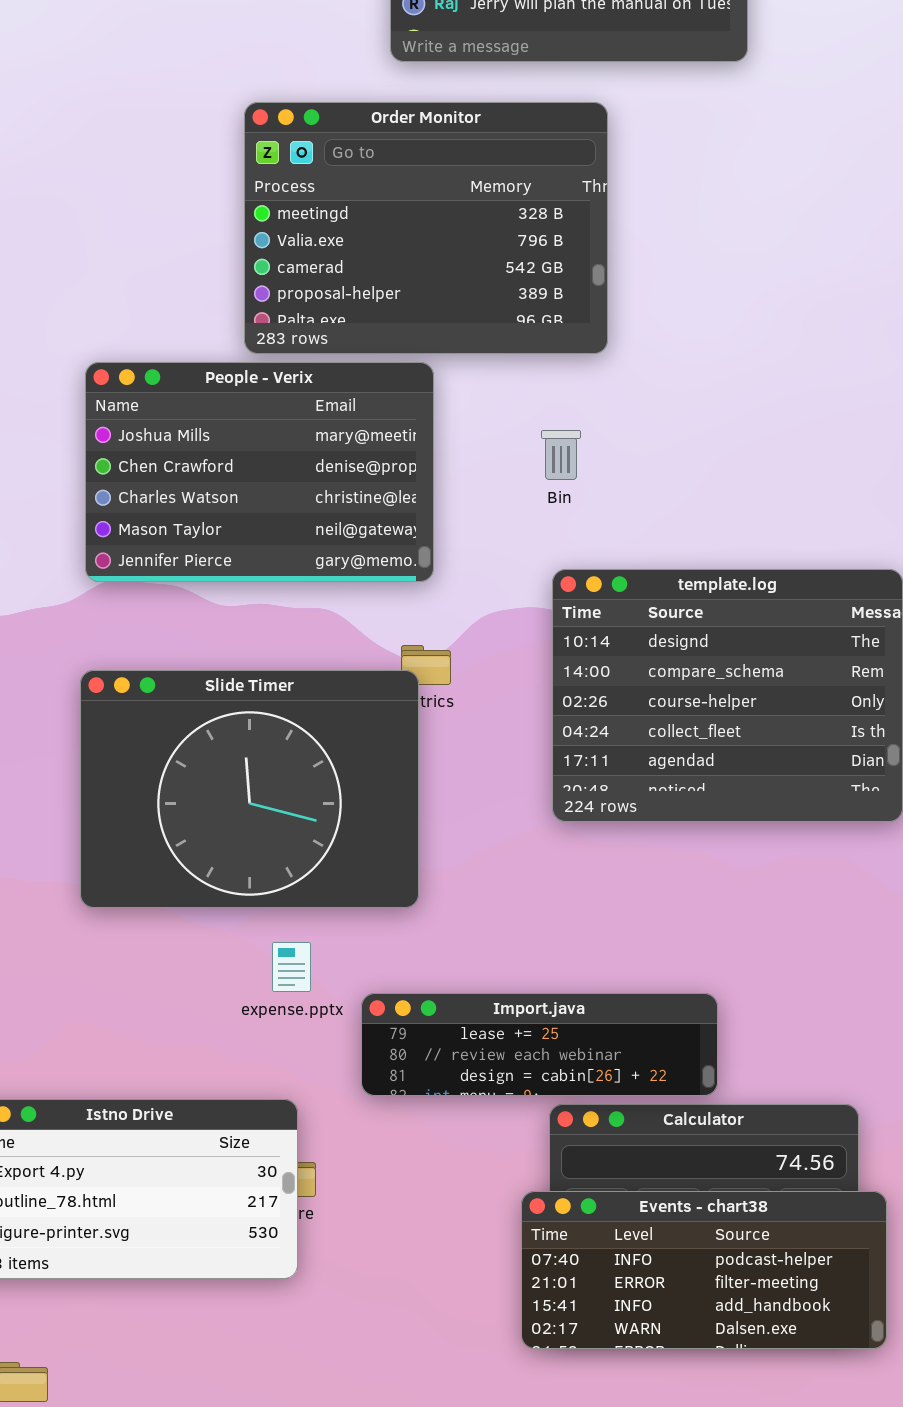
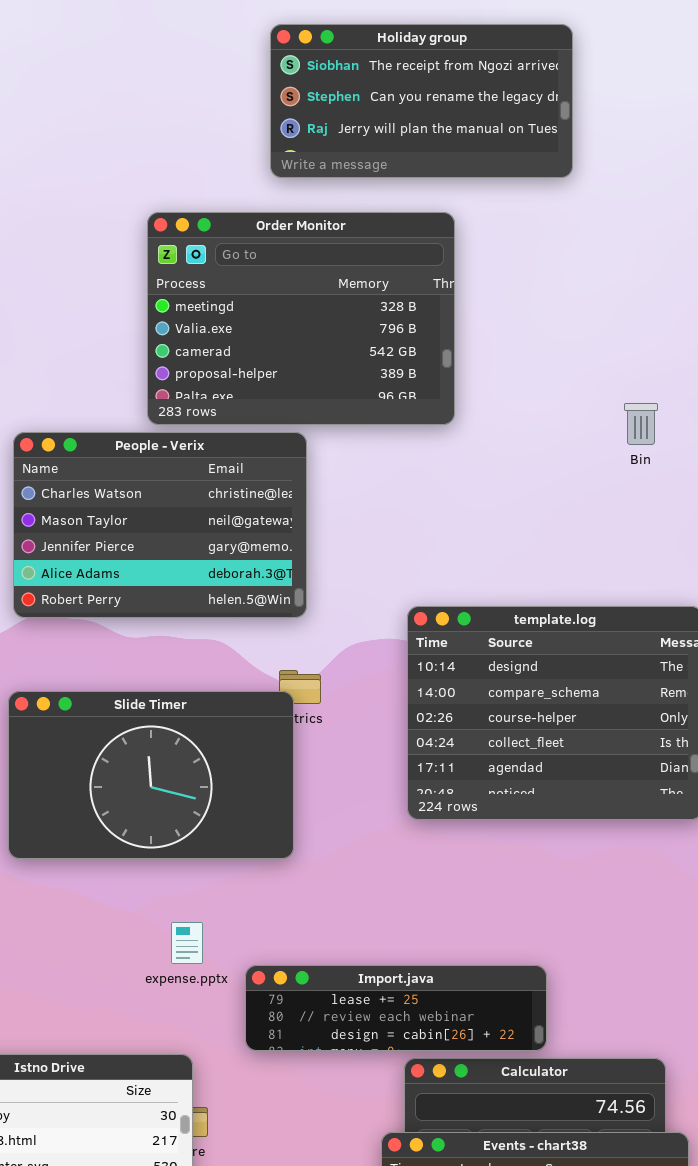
People - Verix: [85,362,434,582] -> [13,432,307,618], scrolled down 2 rows
Bin: [541,430,581,480] -> [624,403,658,445], moved
Slide Timer: [80,670,419,908] -> [8,691,294,859], resized

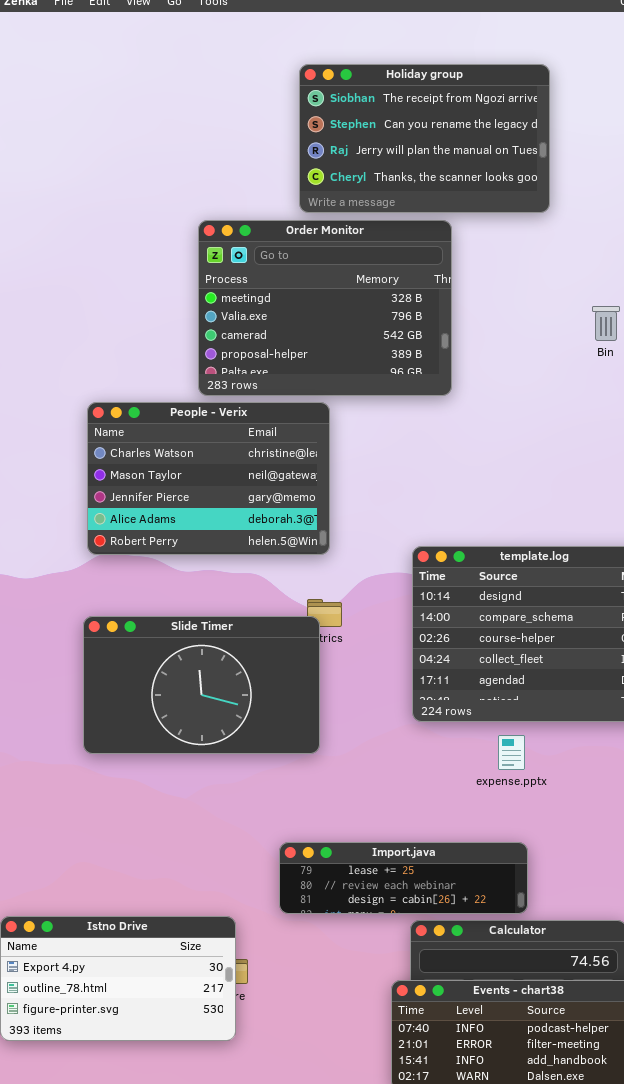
Holiday group: [270,24,573,178] -> [299,64,550,213], resized
Bin: [624,403,658,445] -> [592,306,620,341], moved
expense.pptx: [171,922,203,964] -> [498,735,525,770], moved

